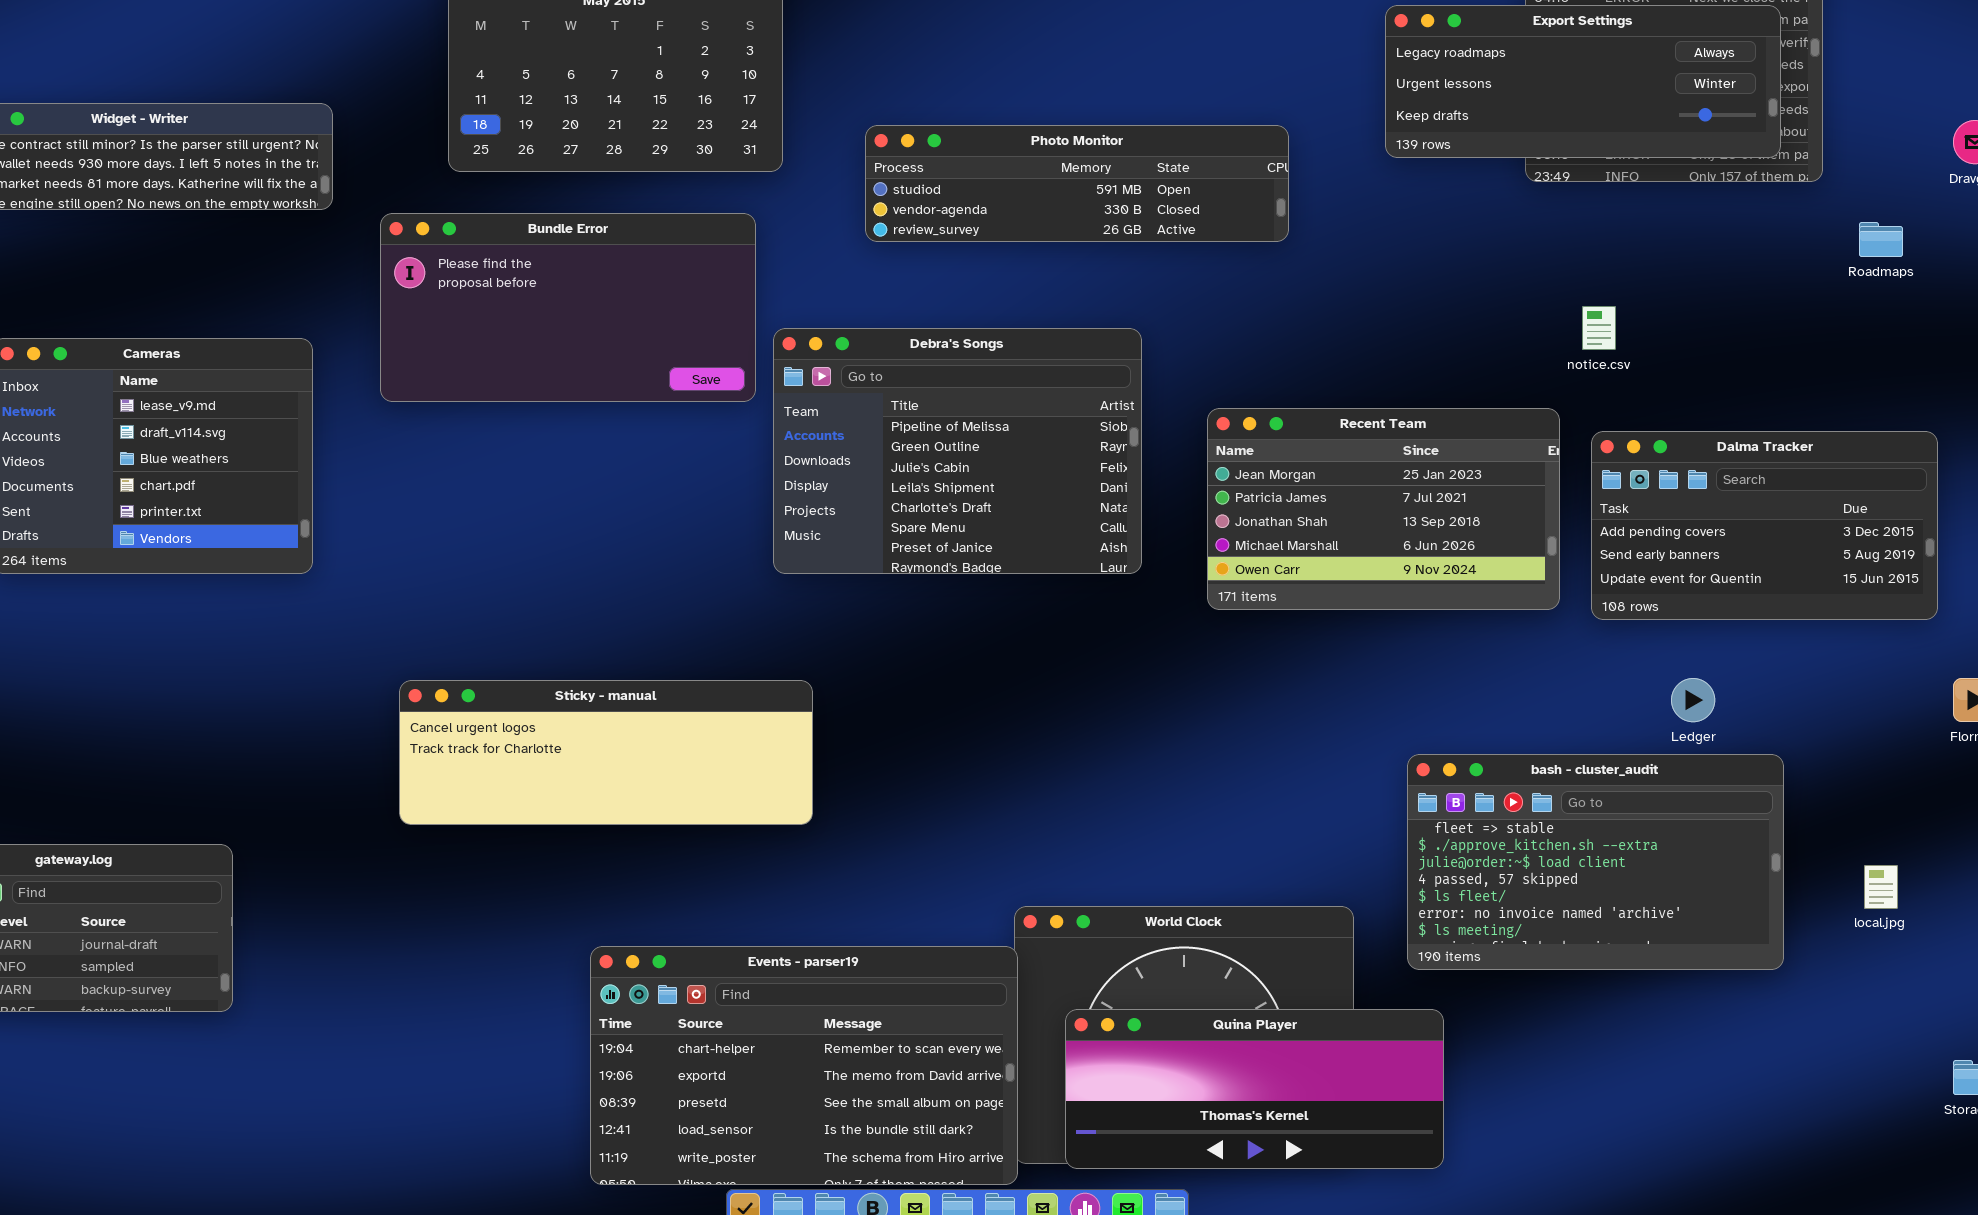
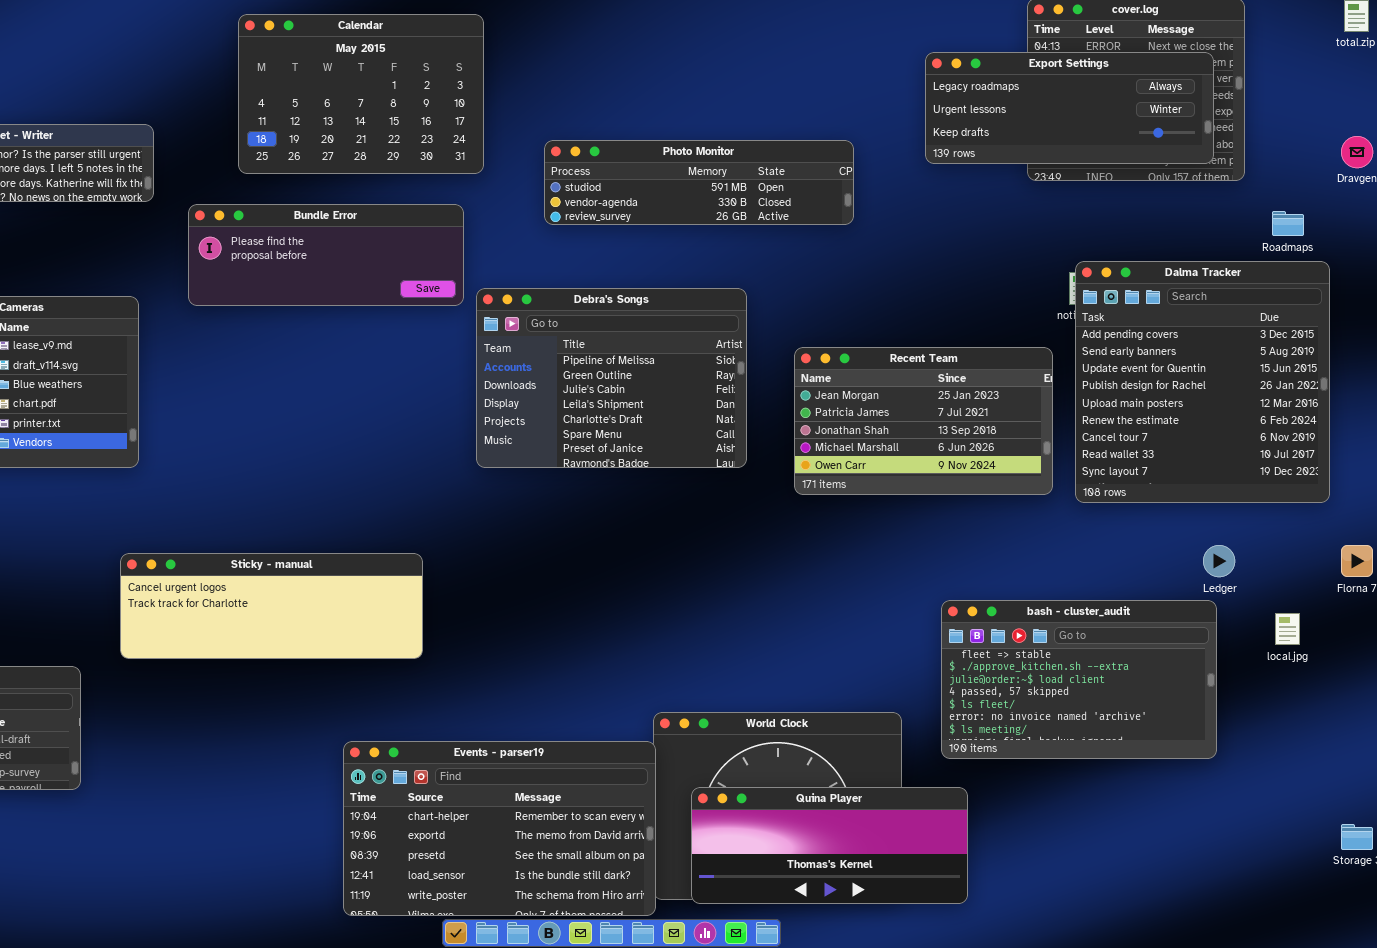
Bundle Error: [380,213,756,402] -> [188,204,464,306], resized
Dalma Tracker: [1591,431,1938,620] -> [1075,261,1330,503], resized
Ledger: [1671,678,1715,722] -> [1203,545,1235,577], moved
Sticky - manual: [399,680,813,825] -> [120,553,423,659], moved
local.jpg: [1864,865,1898,909] -> [1275,613,1300,645], moved

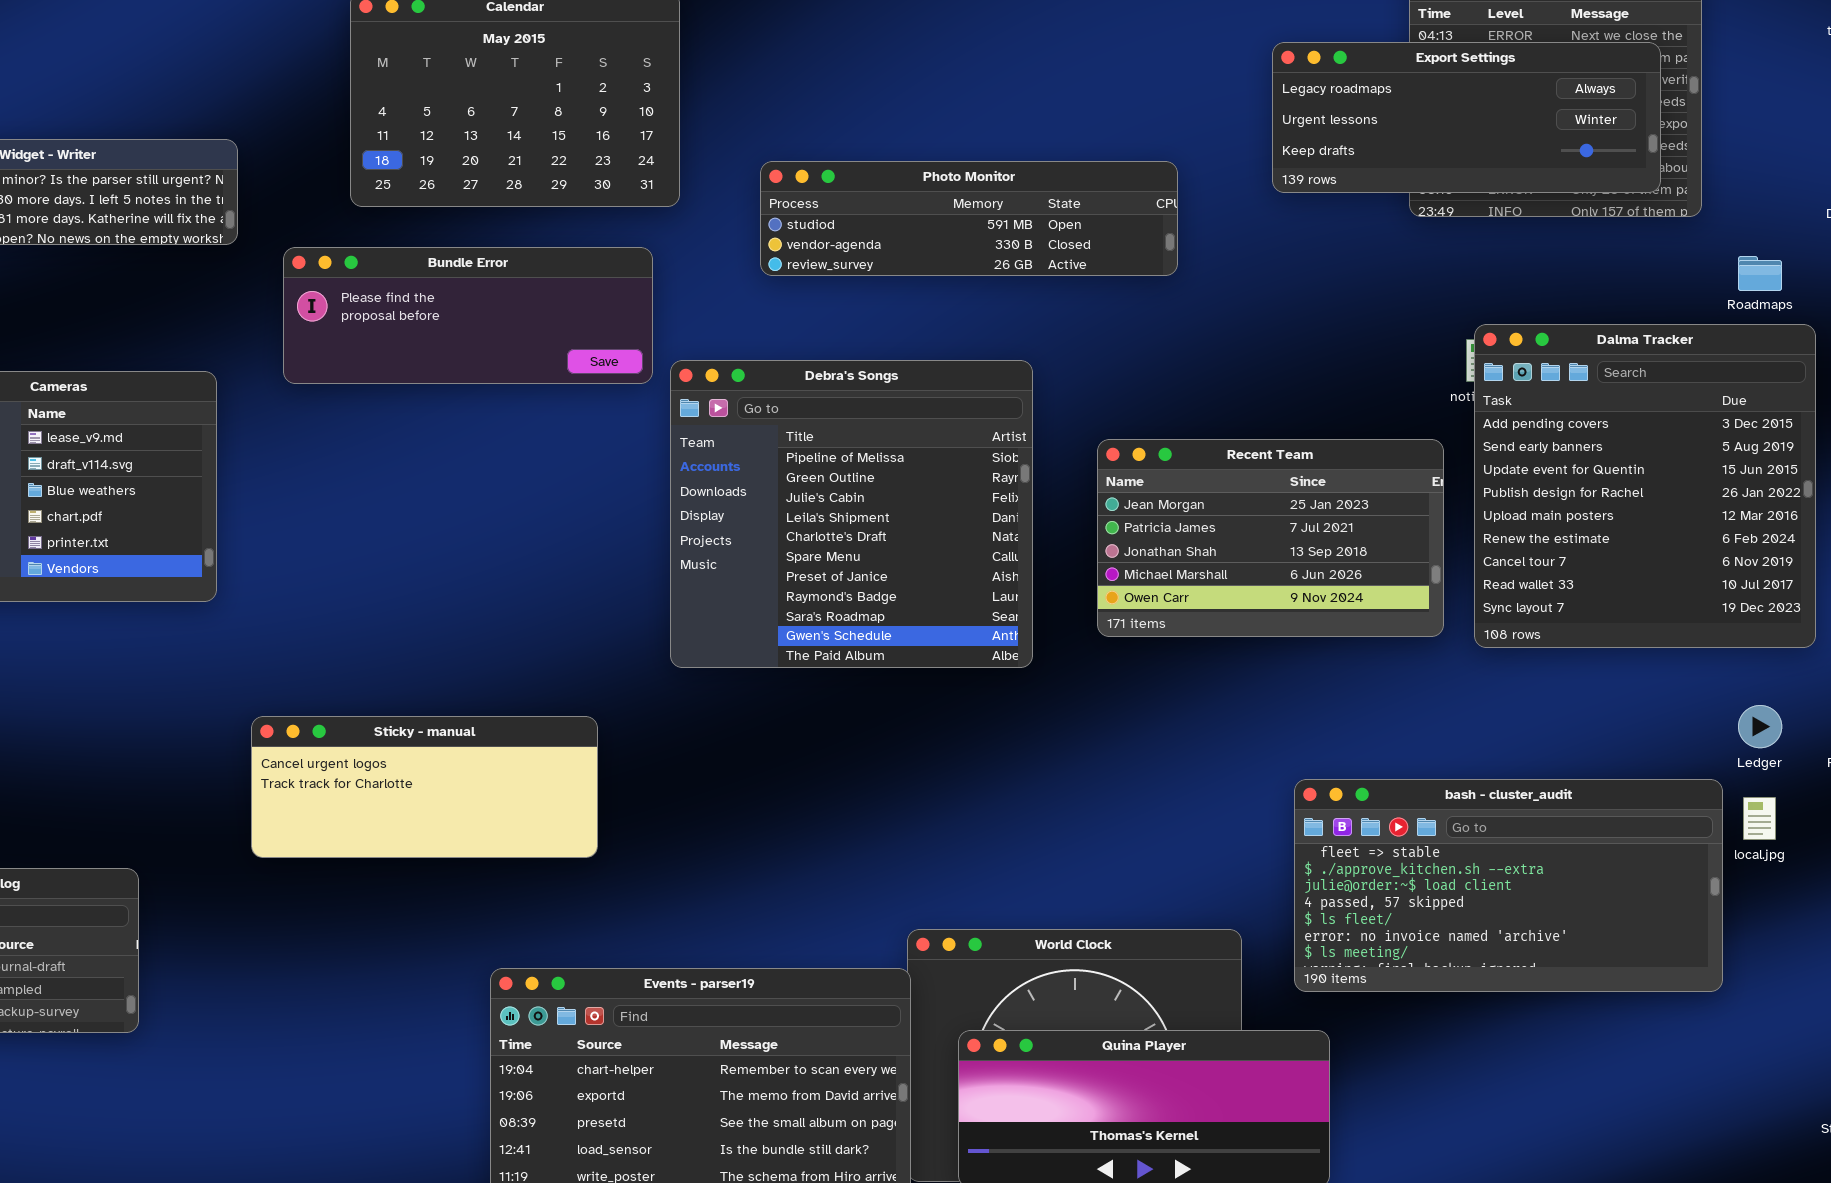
Debra's Songs: [476,288,747,468] -> [670,360,1033,668], resized
Ledger: [1203,545,1235,577] -> [1738,705,1782,748], moved
Sticky - manual: [120,553,423,659] -> [251,716,598,858], resized
bash - cluster_audit: [941,600,1217,759] -> [1294,779,1723,992], resized

